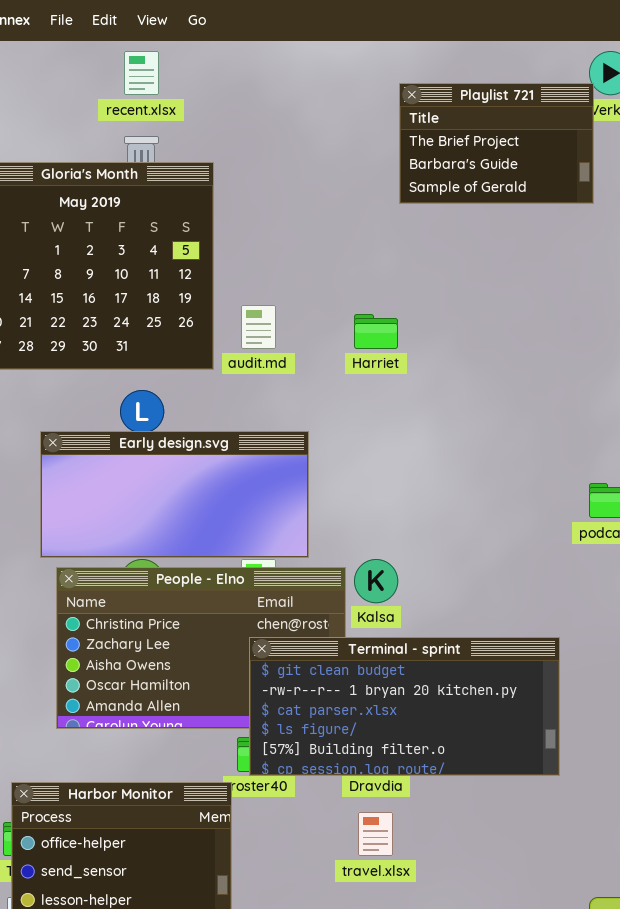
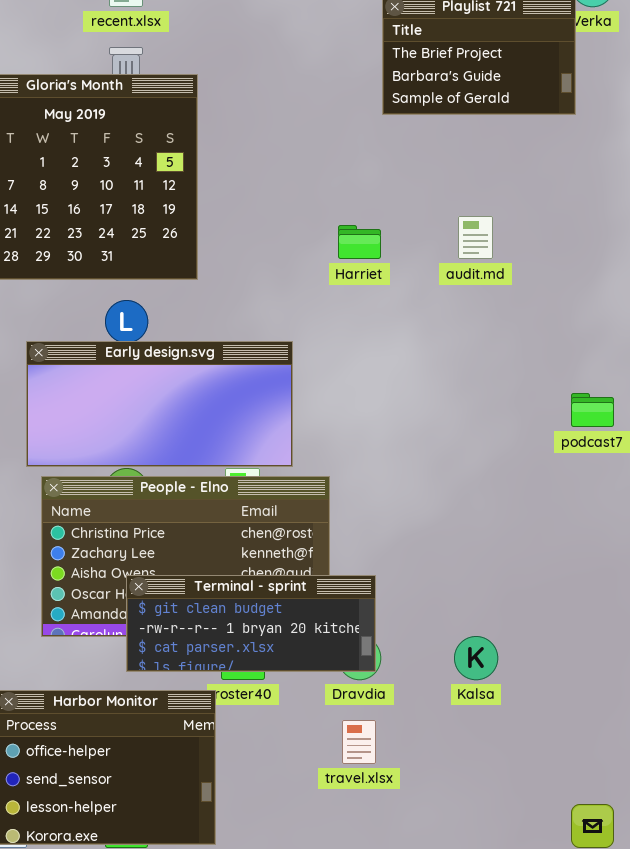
audit.md: [241,305,276,349] -> [458,216,493,259], moved
Kalsa: [354,559,398,603] -> [454,636,498,680], moved
Terminal - sprint: [249,637,560,776] -> [126,575,376,672], moved, resized

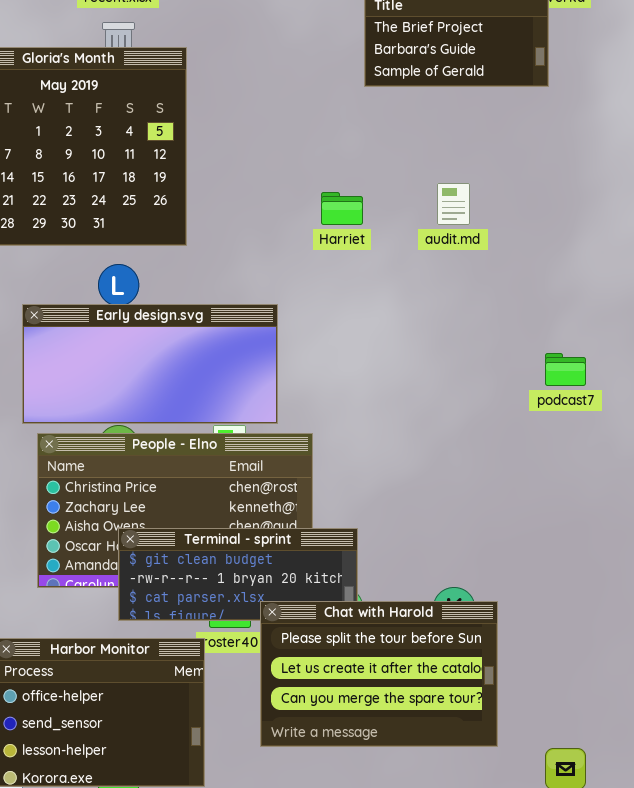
Chat with Harold: none -> [260,601,498,747], opened

